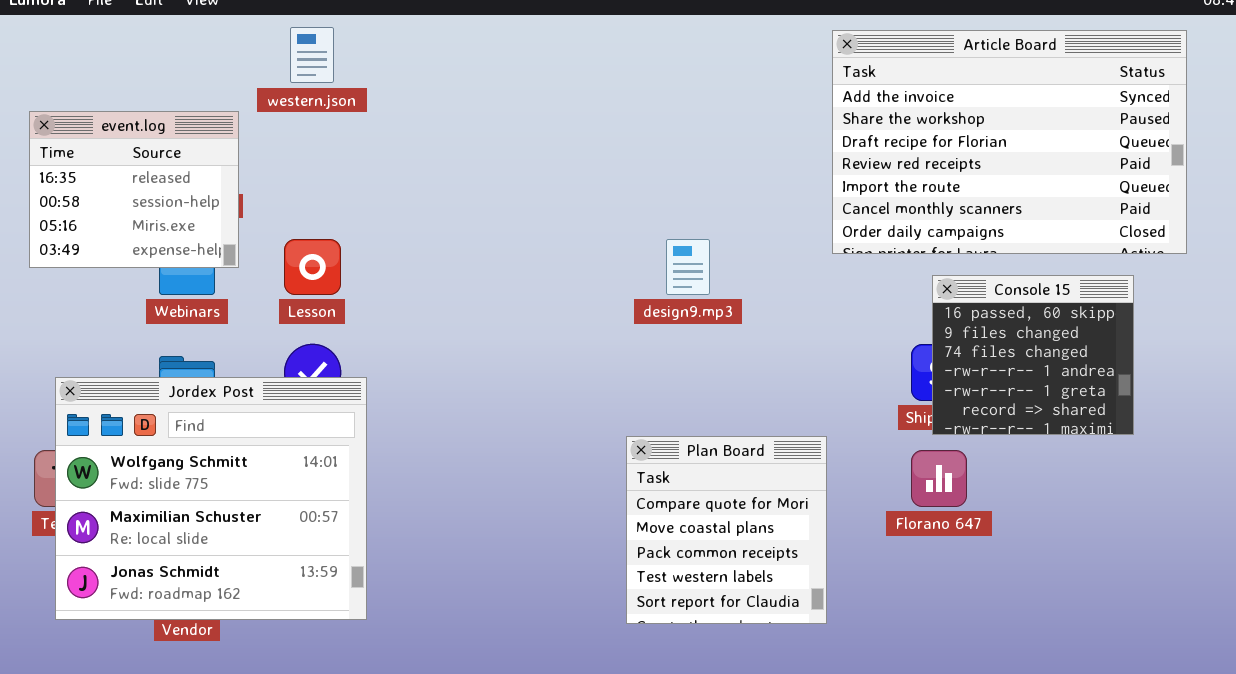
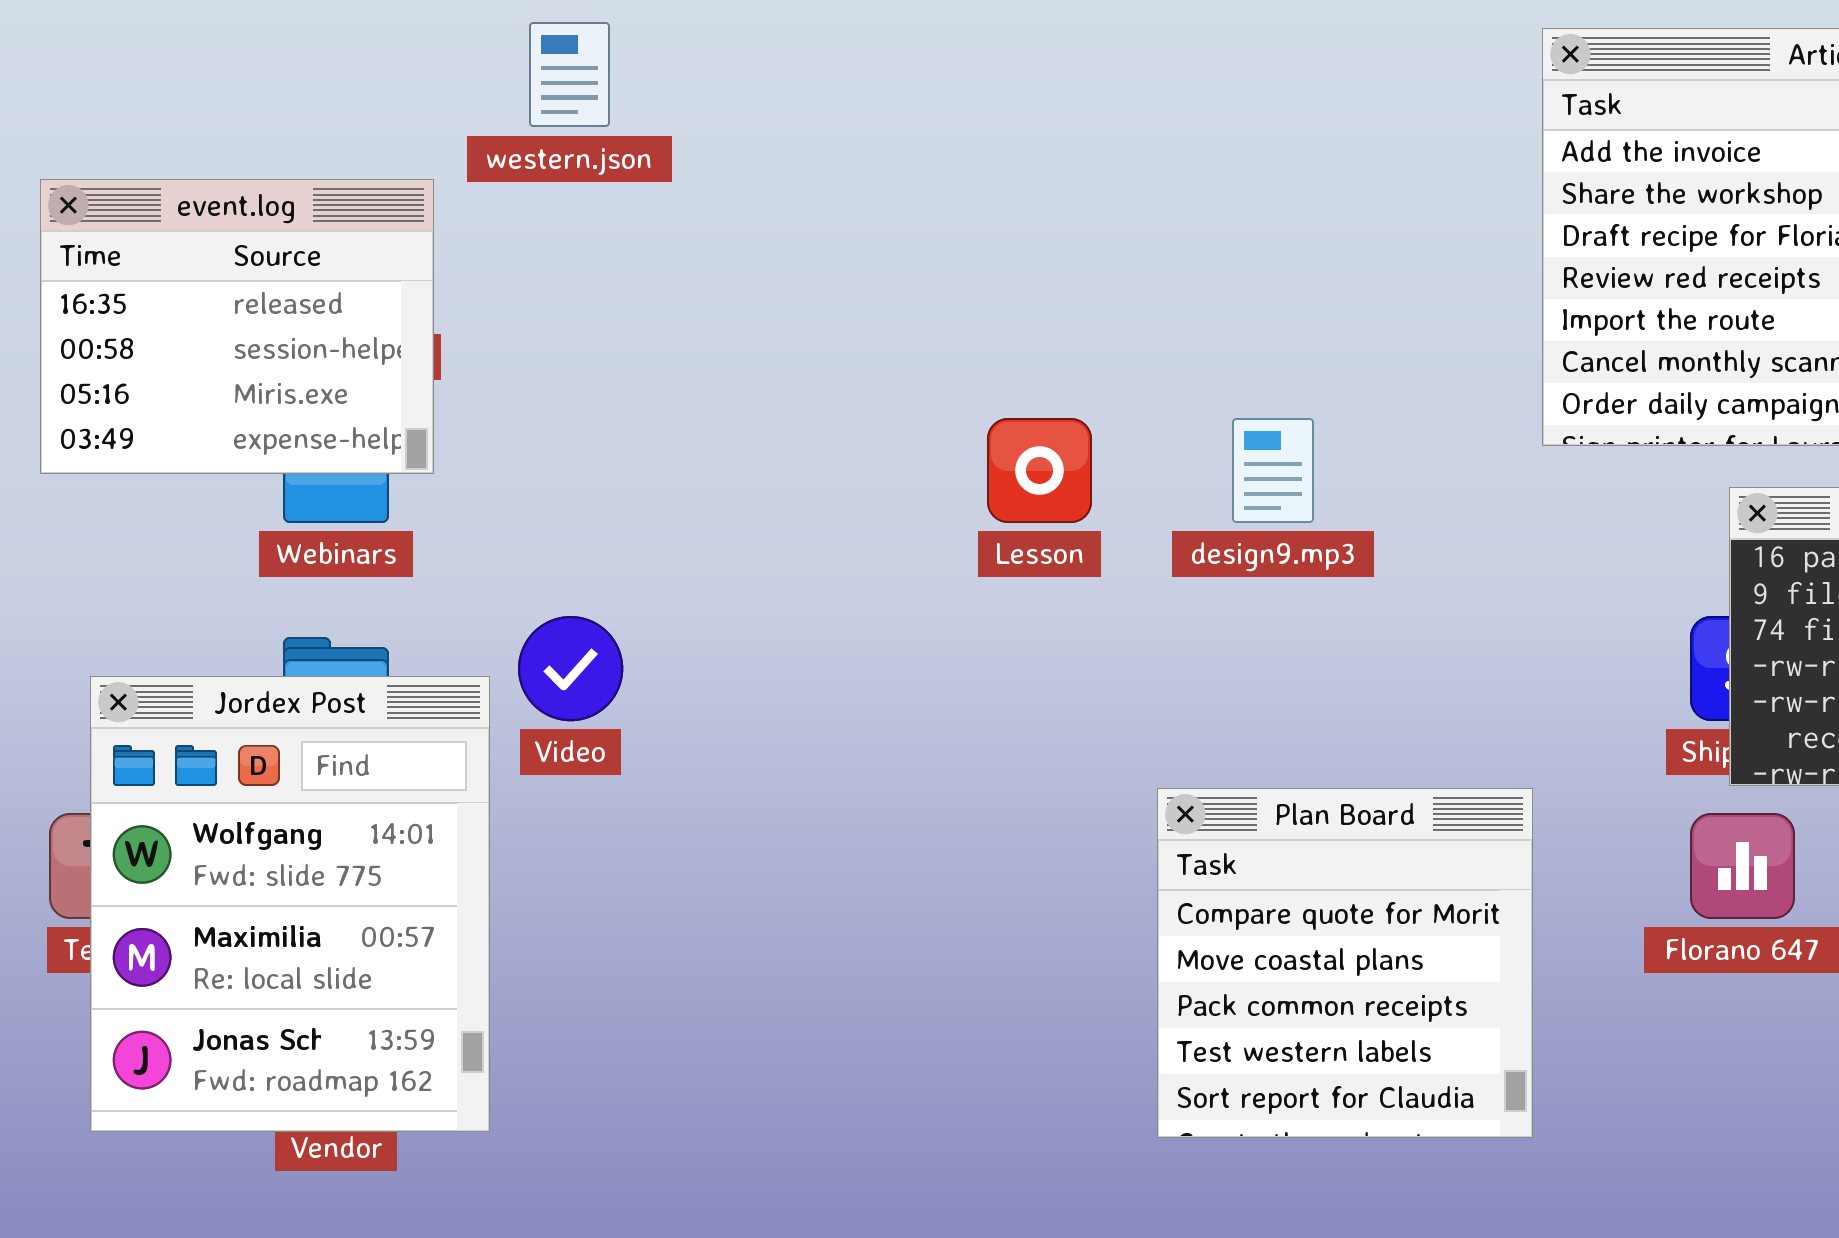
Lesson: [284,239,341,295] -> [987,418,1092,523], moved
Jordex Post: [55,377,367,620] -> [90,676,490,1132], resized

